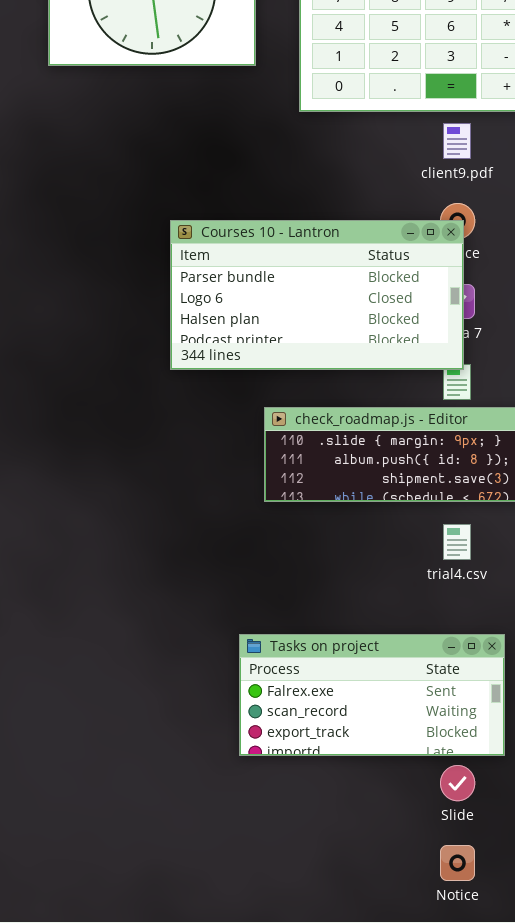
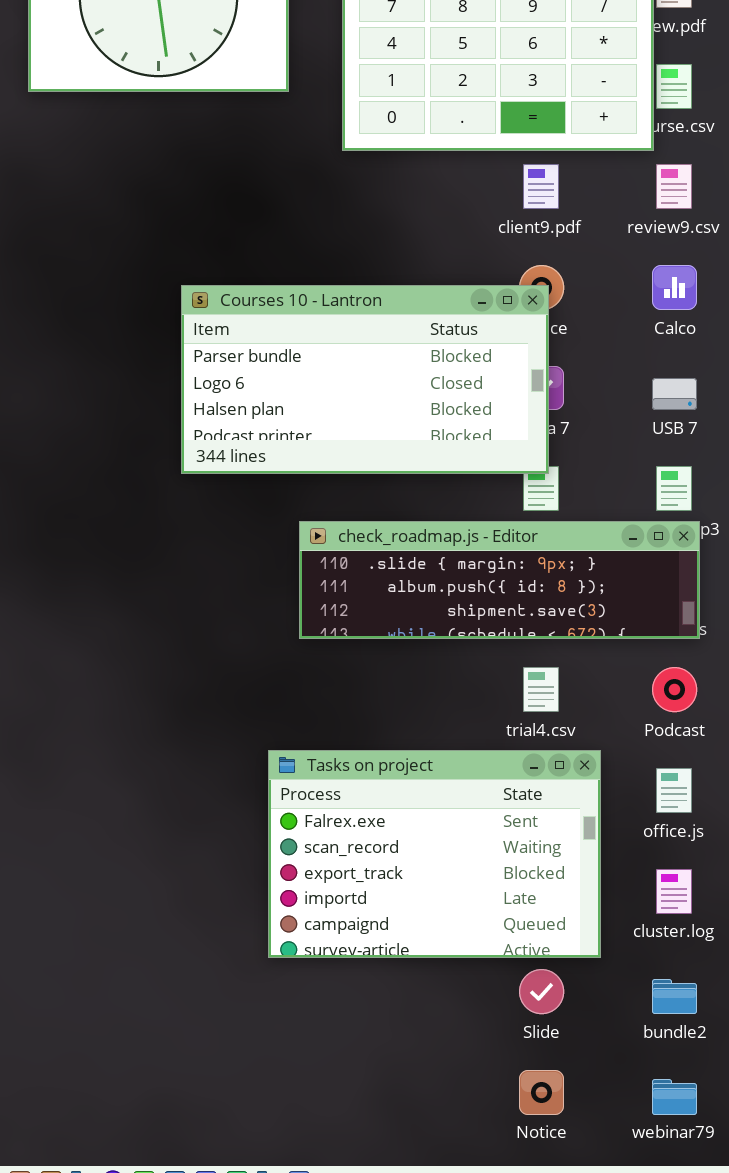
Tasks on project: [239,634,505,756] -> [268,750,601,958], resized

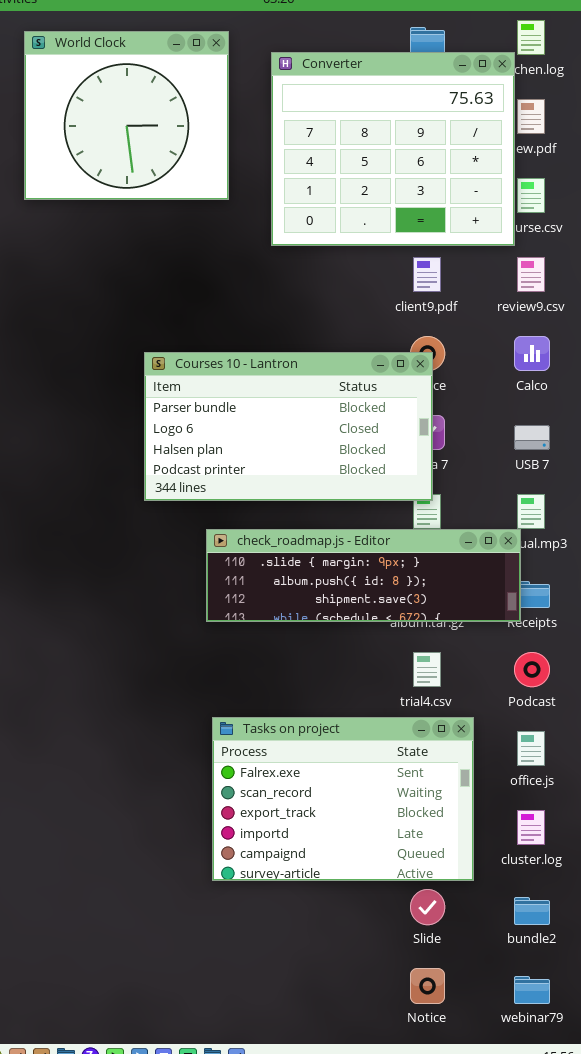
check_roadmap.js - Editor: [299,521,700,639] -> [206,529,521,622], moved

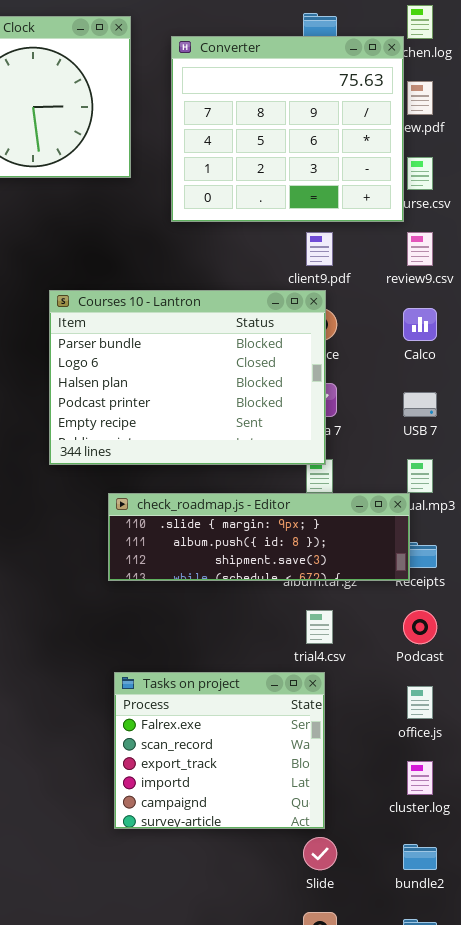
Courses 10 - Lantron: [144,352,433,501] -> [49,290,326,465], resized
Tasks on project: [212,717,474,881] -> [114,672,325,829], resized

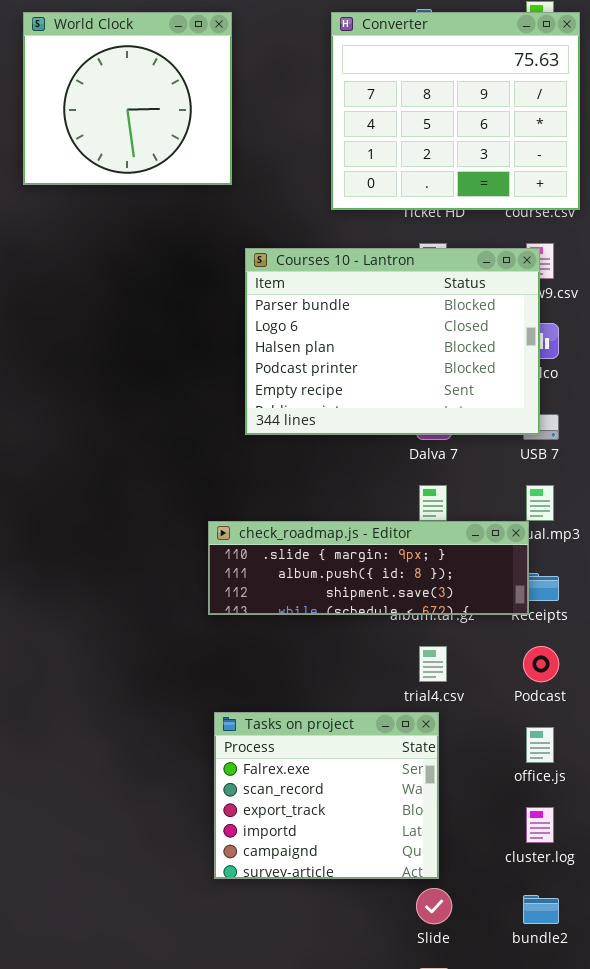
Converter: [171,36,404,222] -> [331,12,580,210], moved
Courses 10 - Lantron: [49,290,326,465] -> [245,248,540,435], moved

